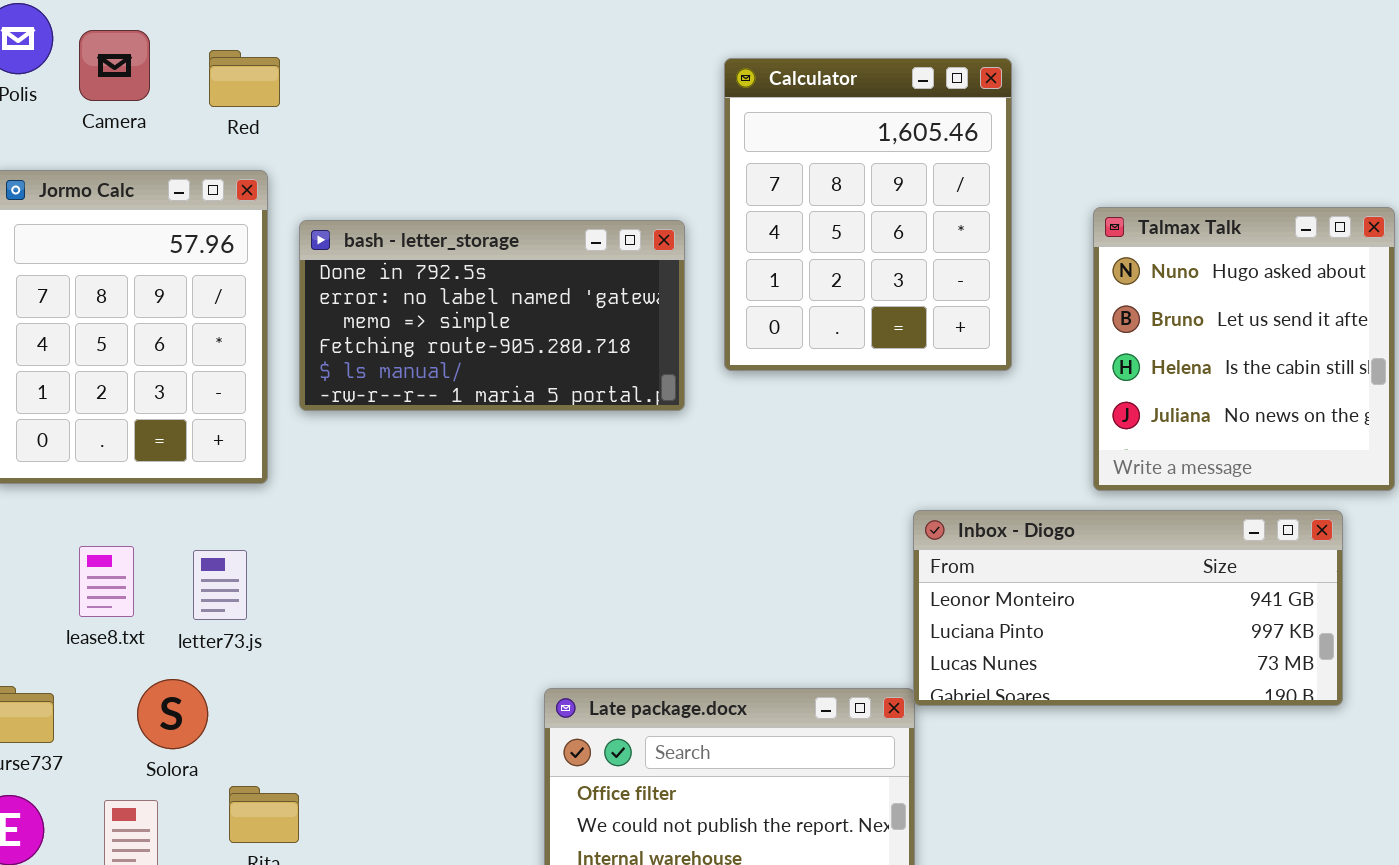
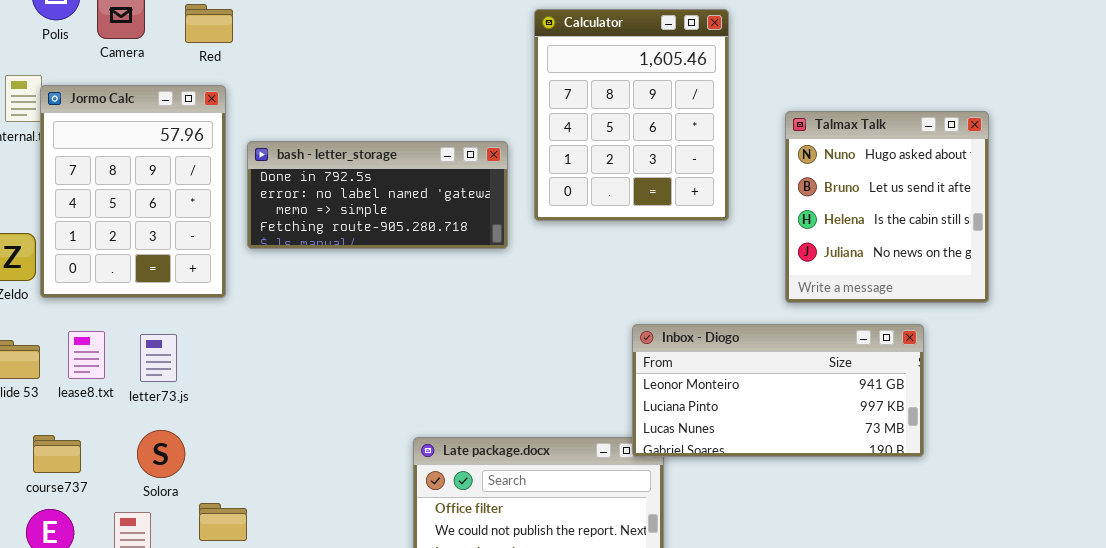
bash - letter_storage: [299,220,685,411] -> [247,141,508,249], resized
Inbox - Diogo: [913,510,1343,706] -> [632,324,924,457], moved
lease8.txt: [79,546,134,617] -> [68,331,105,379], moved
letter73.js: [193,550,247,620] -> [140,334,177,382], moved

